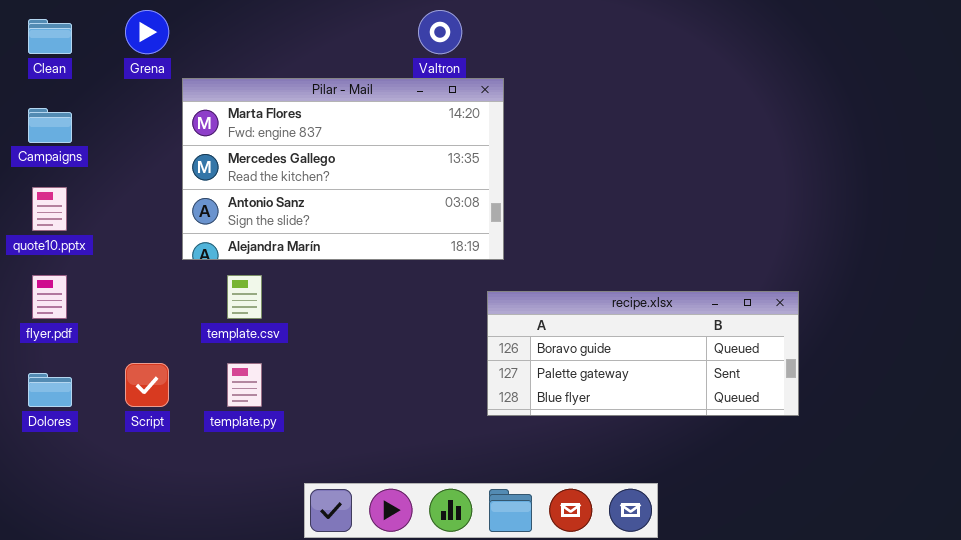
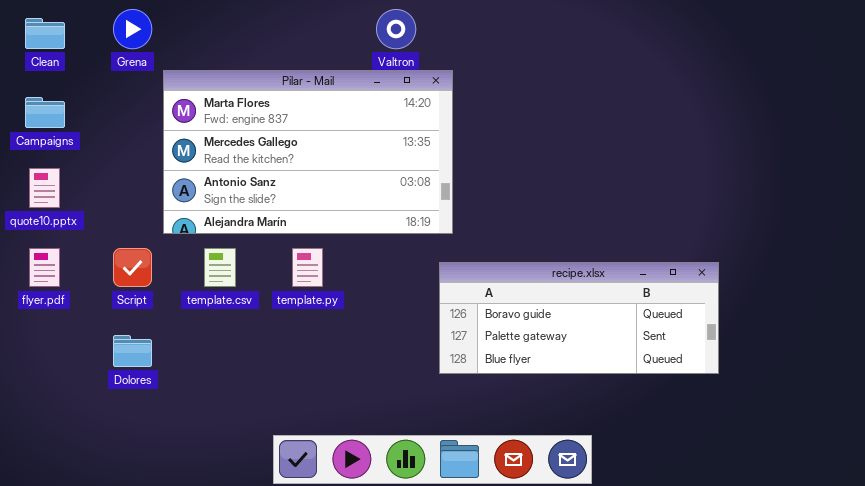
Script: [125,363,169,407] -> [113,248,152,287], moved
template.py: [227,363,262,407] -> [292,248,323,287], moved
Dolores: [28,373,72,407] -> [113,335,152,367], moved

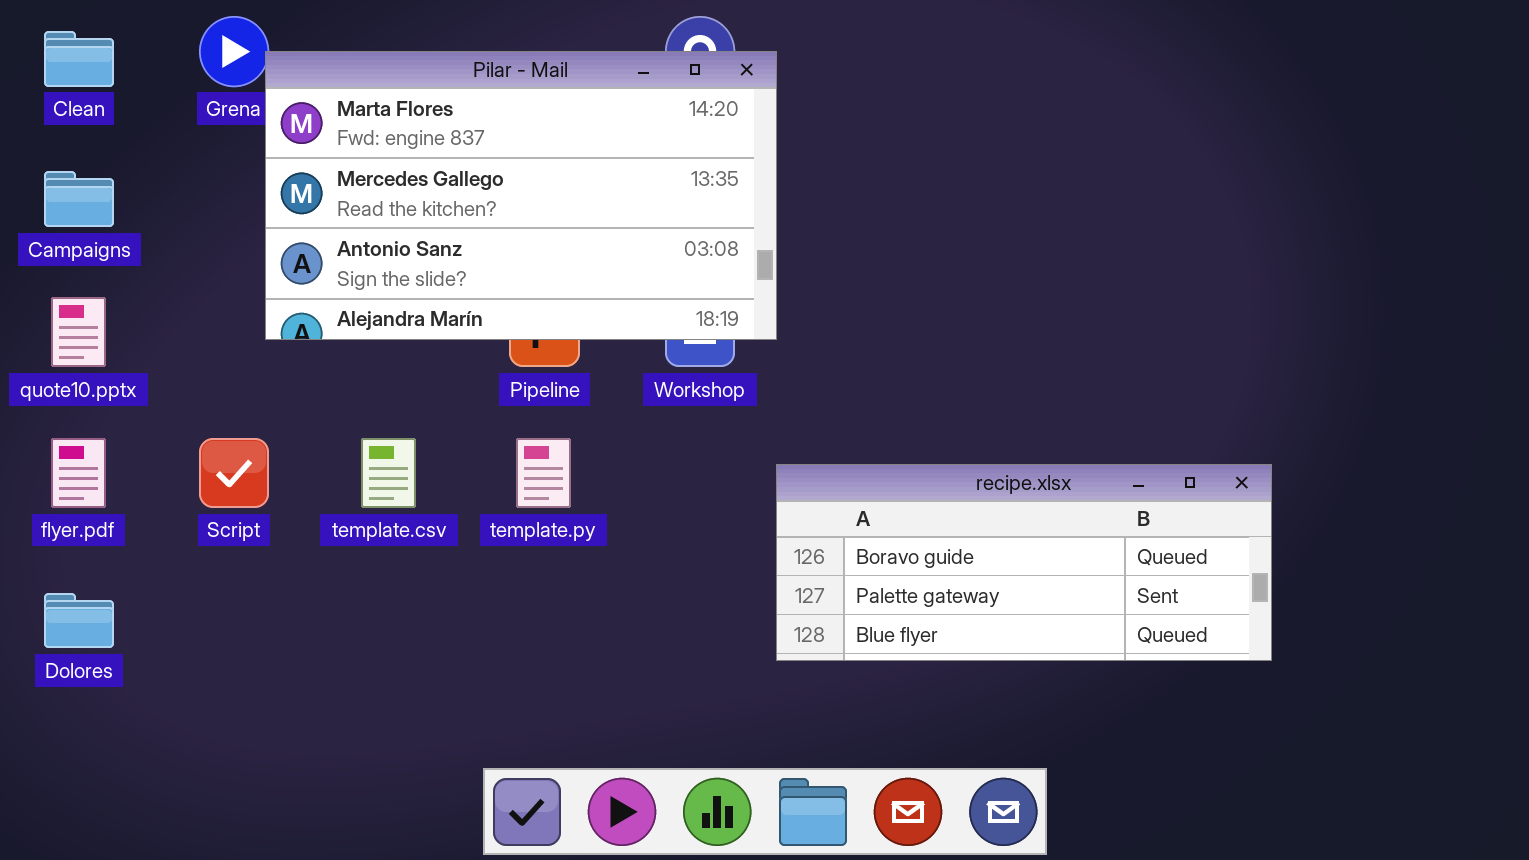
Pilar - Mail: [163,70,453,234] -> [265,51,777,340], moved
Dolores: [113,335,152,367] -> [44,593,114,648], moved

